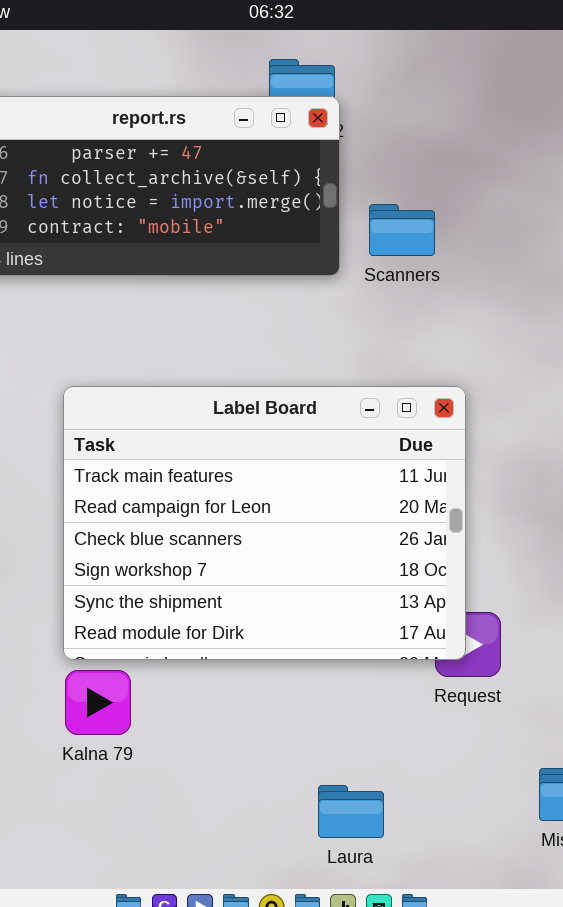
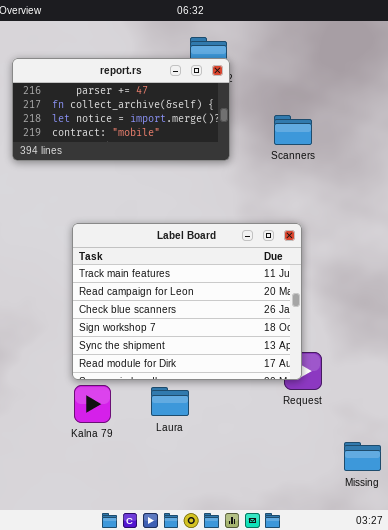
Scanners: [369,204,435,256] -> [274,115,312,145], moved
Laura: [318,785,384,838] -> [151,387,189,416], moved

